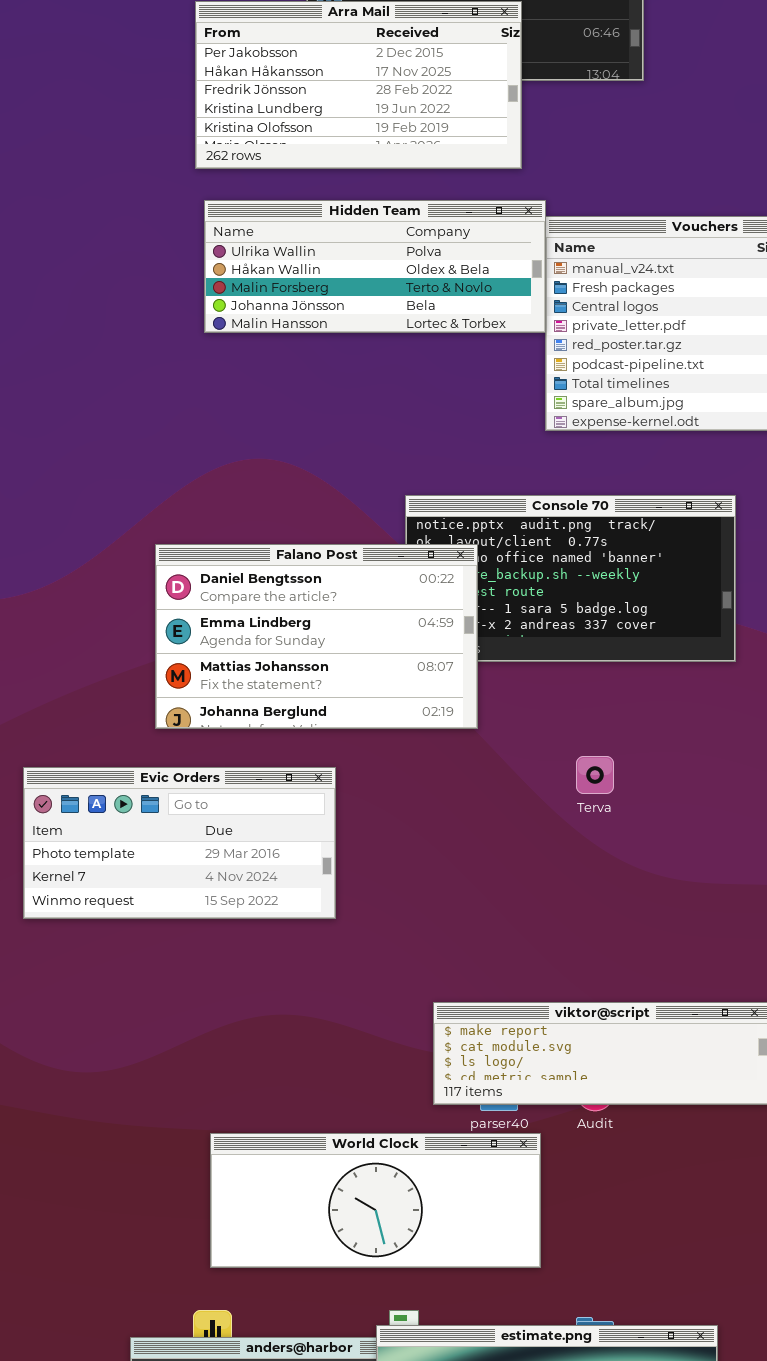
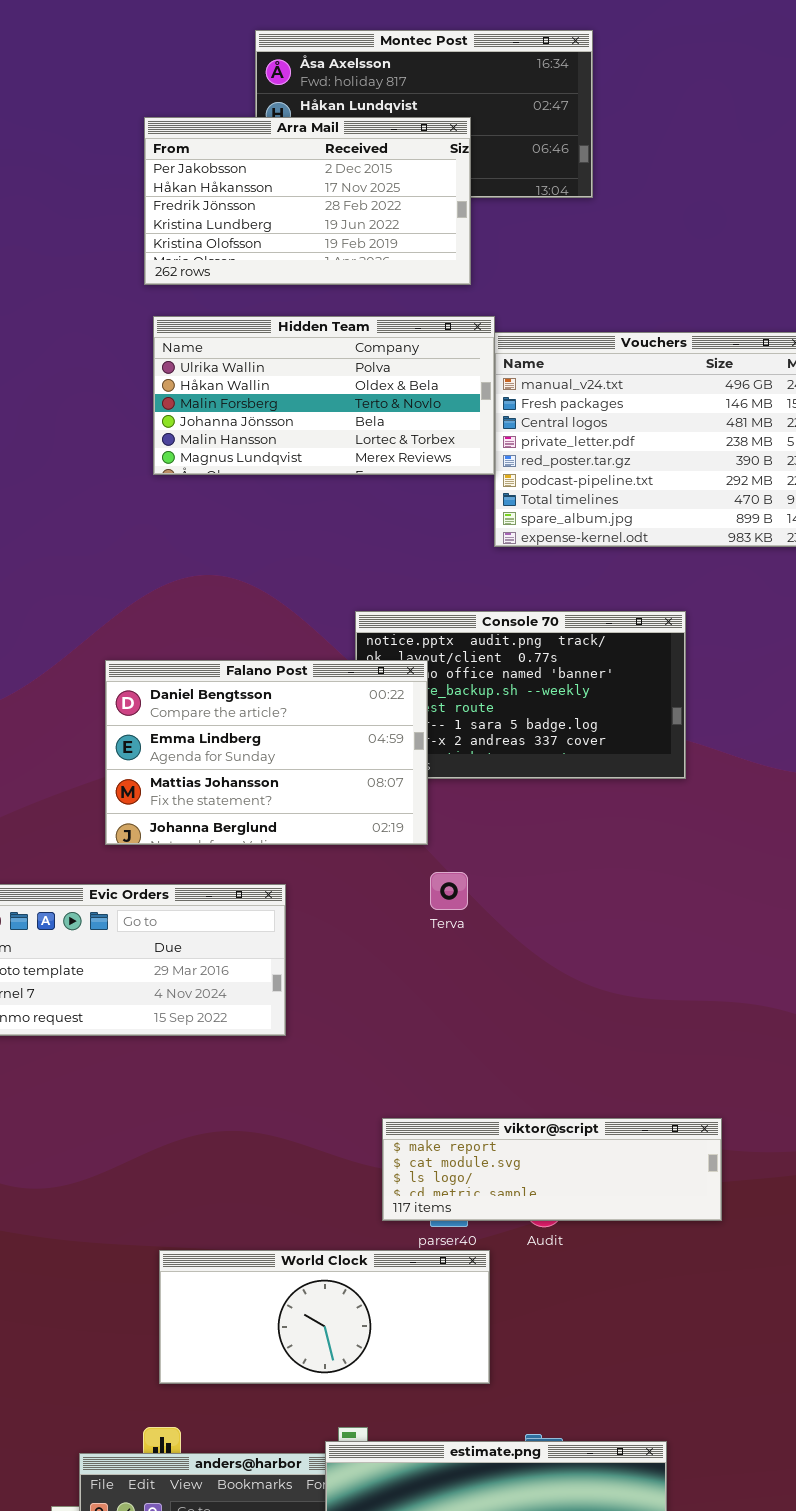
Hidden Team: [204,200,546,333] -> [153,316,495,475], resized
Terva: [576,756,614,794] -> [430,872,468,910], moved

